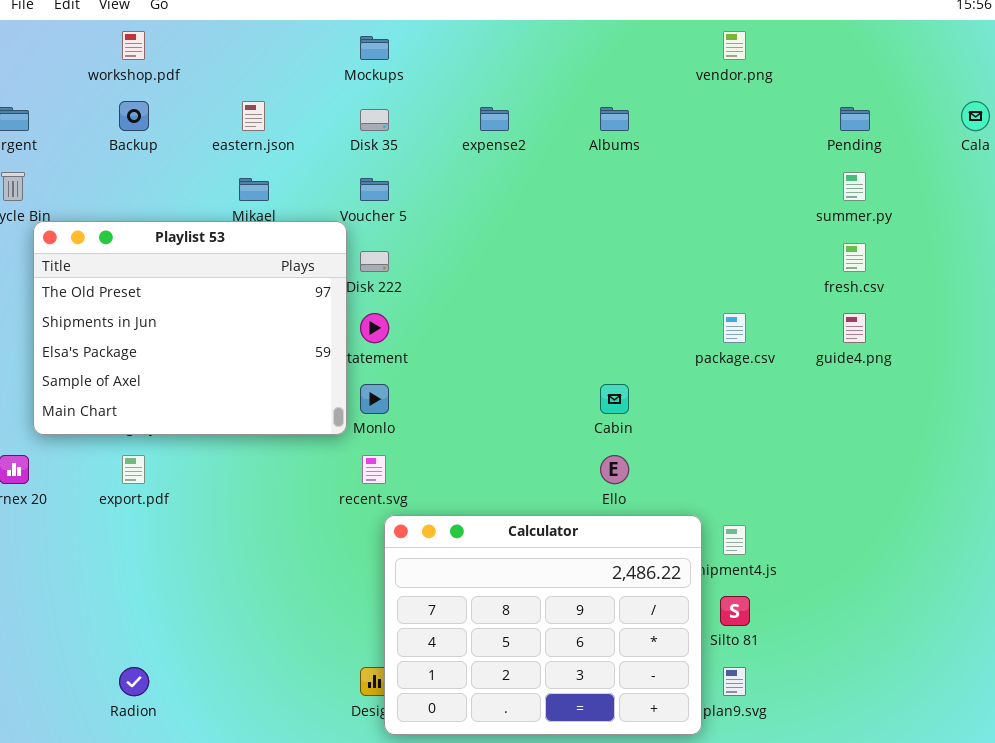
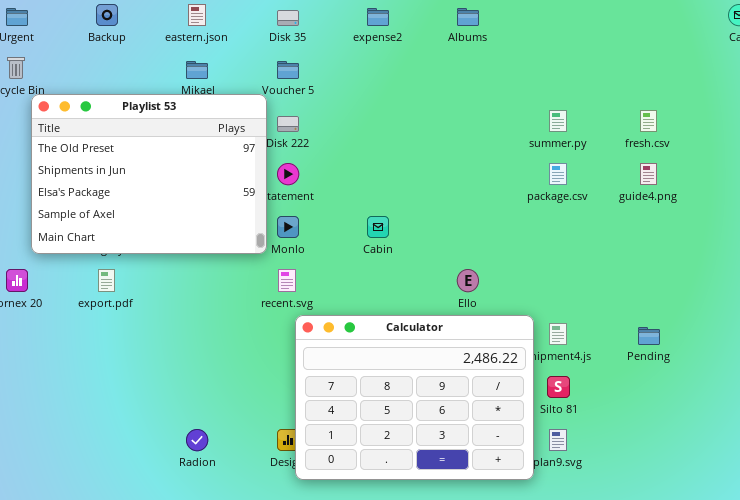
Pending: [840,107,870,131] -> [638,327,660,345], moved
summer.py: [843,172,866,201] -> [549,110,567,132], moved
Cabin: [600,384,629,414] -> [367,216,389,238], moved
Radion: [119,667,149,696] -> [186,429,208,451], moved

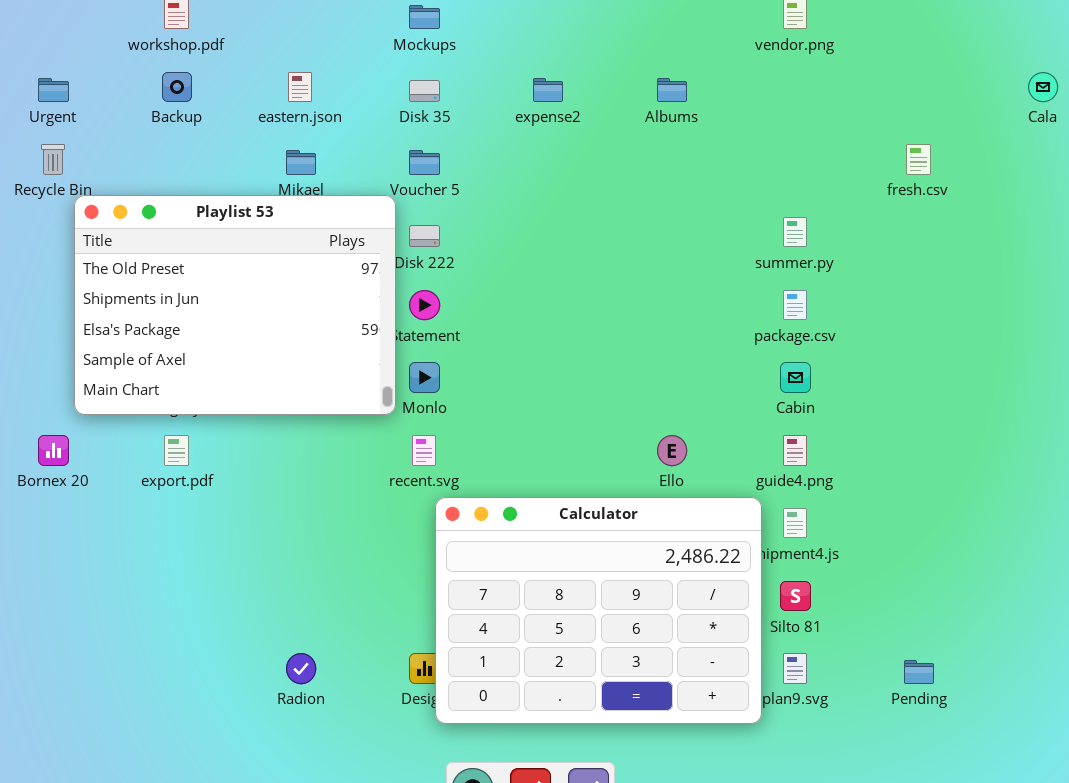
fresh.csv: [640,110,657,132] -> [906,144,931,175], moved
guide4.png: [640,163,657,185] -> [783,435,807,466], moved
Cabin: [367,216,389,238] -> [780,362,811,393], moved
Pending: [638,327,660,345] -> [904,660,934,684], moved

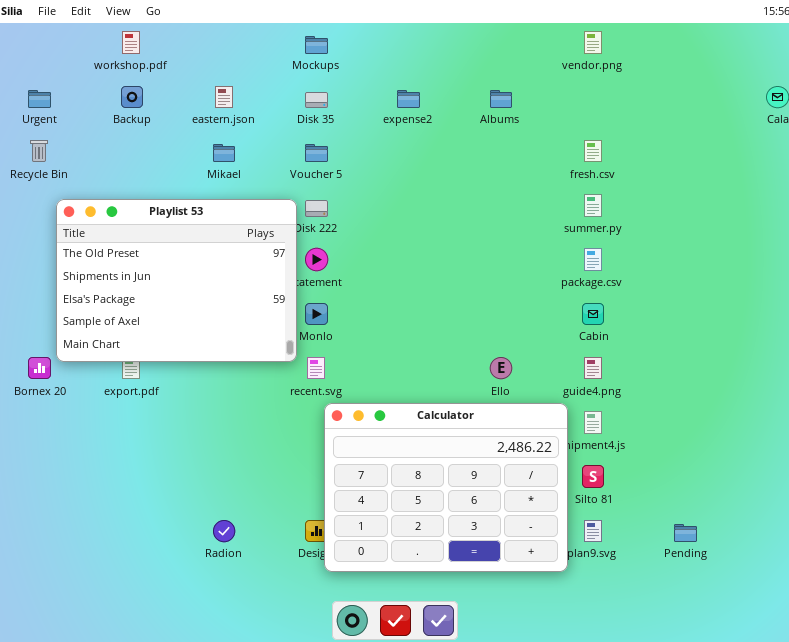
fresh.csv: [906,144,931,175] -> [584,140,602,162], moved
Playlist 53: [74,195,396,415] -> [56,199,297,362], moved

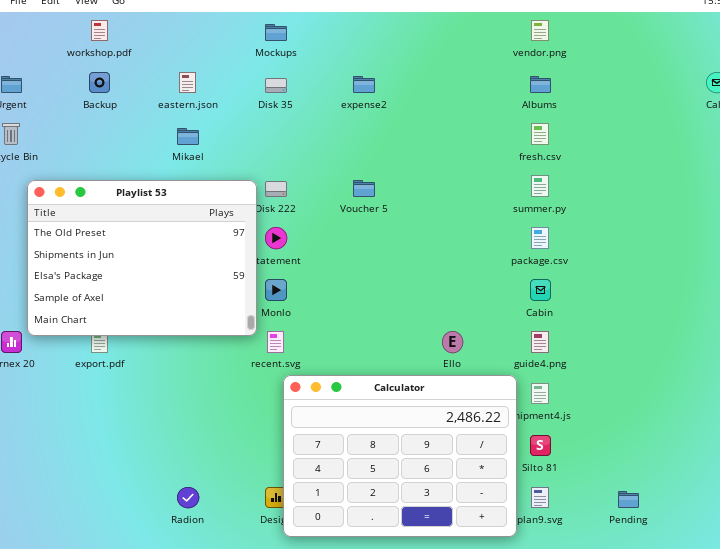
Albums: [490,90,512,108] -> [530,76,551,93], moved
Voucher 5: [305,144,328,162] -> [353,180,375,197], moved

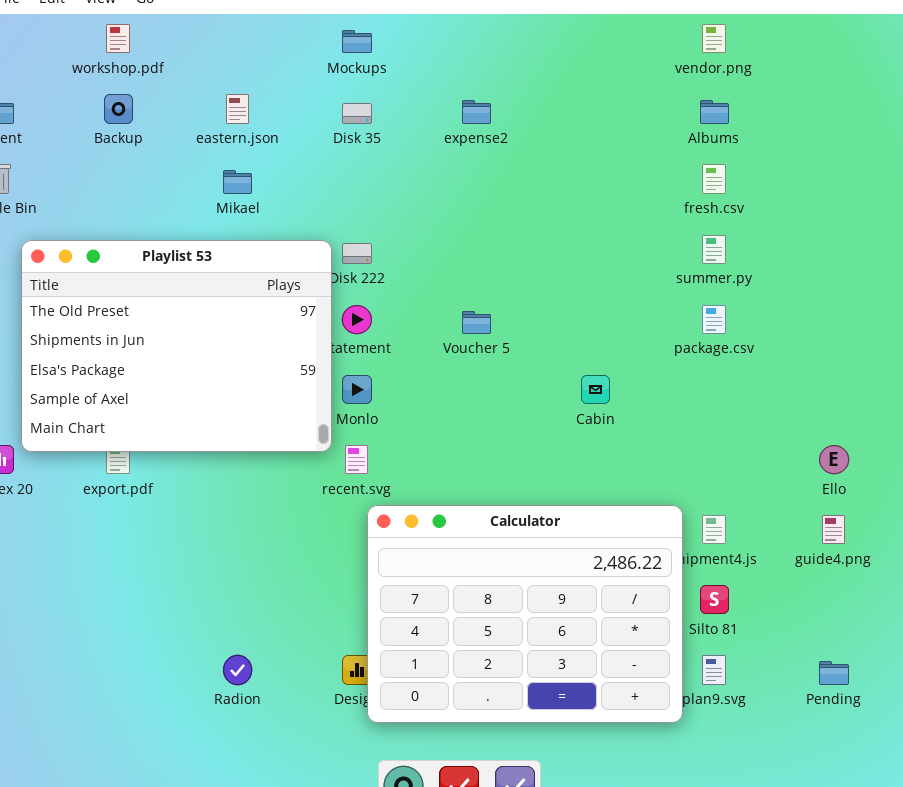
Voucher 5: [353,180,375,197] -> [462,311,491,334], moved
Cabin: [530,279,551,301] -> [581,375,610,404], moved
Ello: [442,331,463,353] -> [819,445,849,474], moved
guide4.png: [531,331,549,353] -> [822,515,845,544], moved

